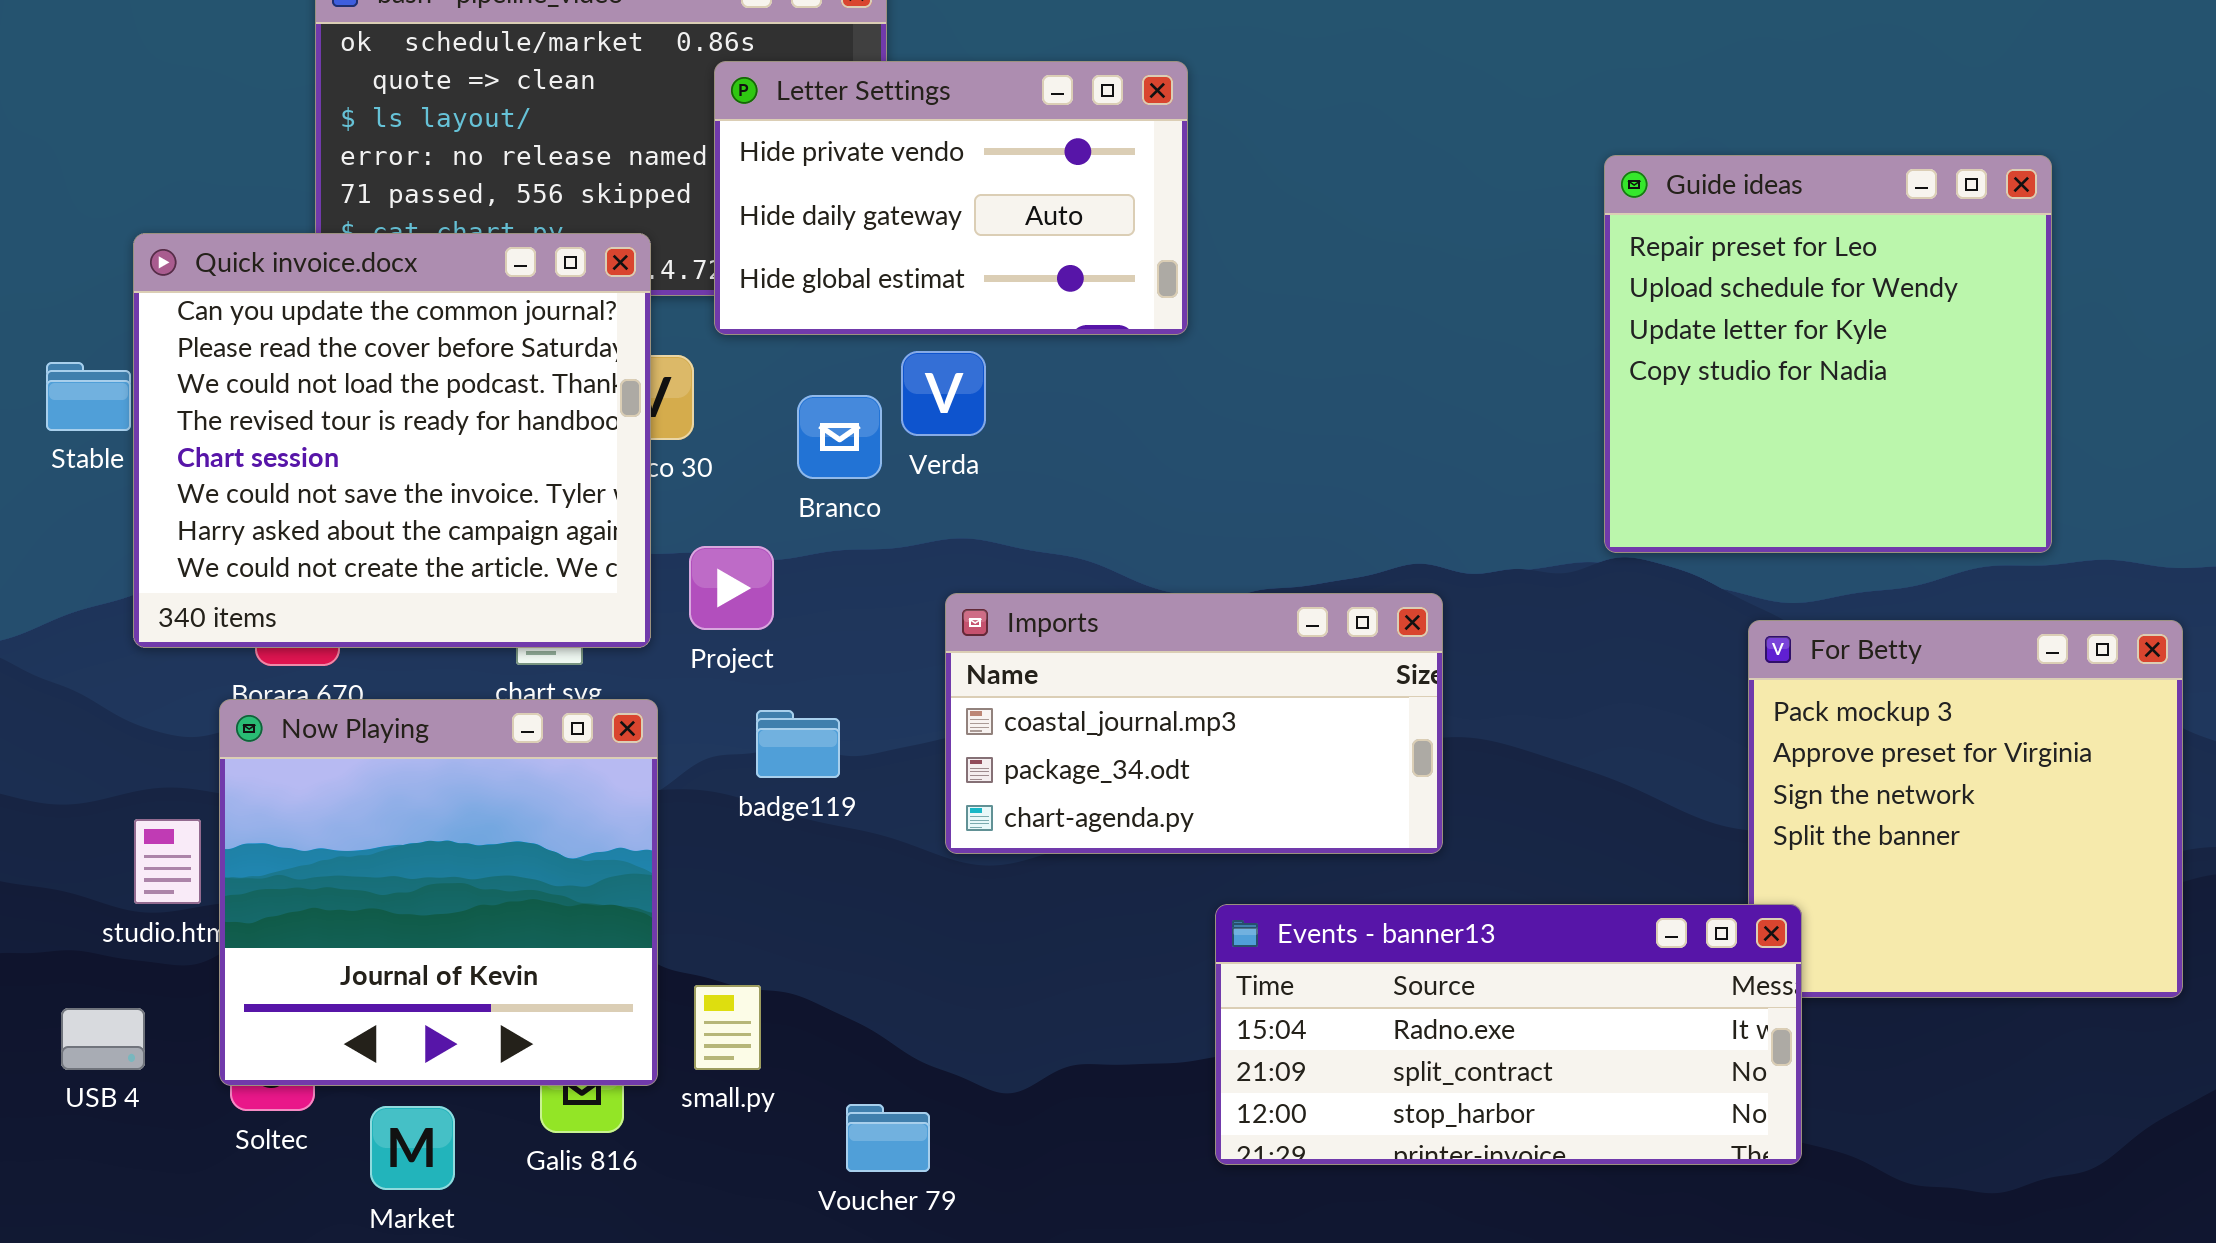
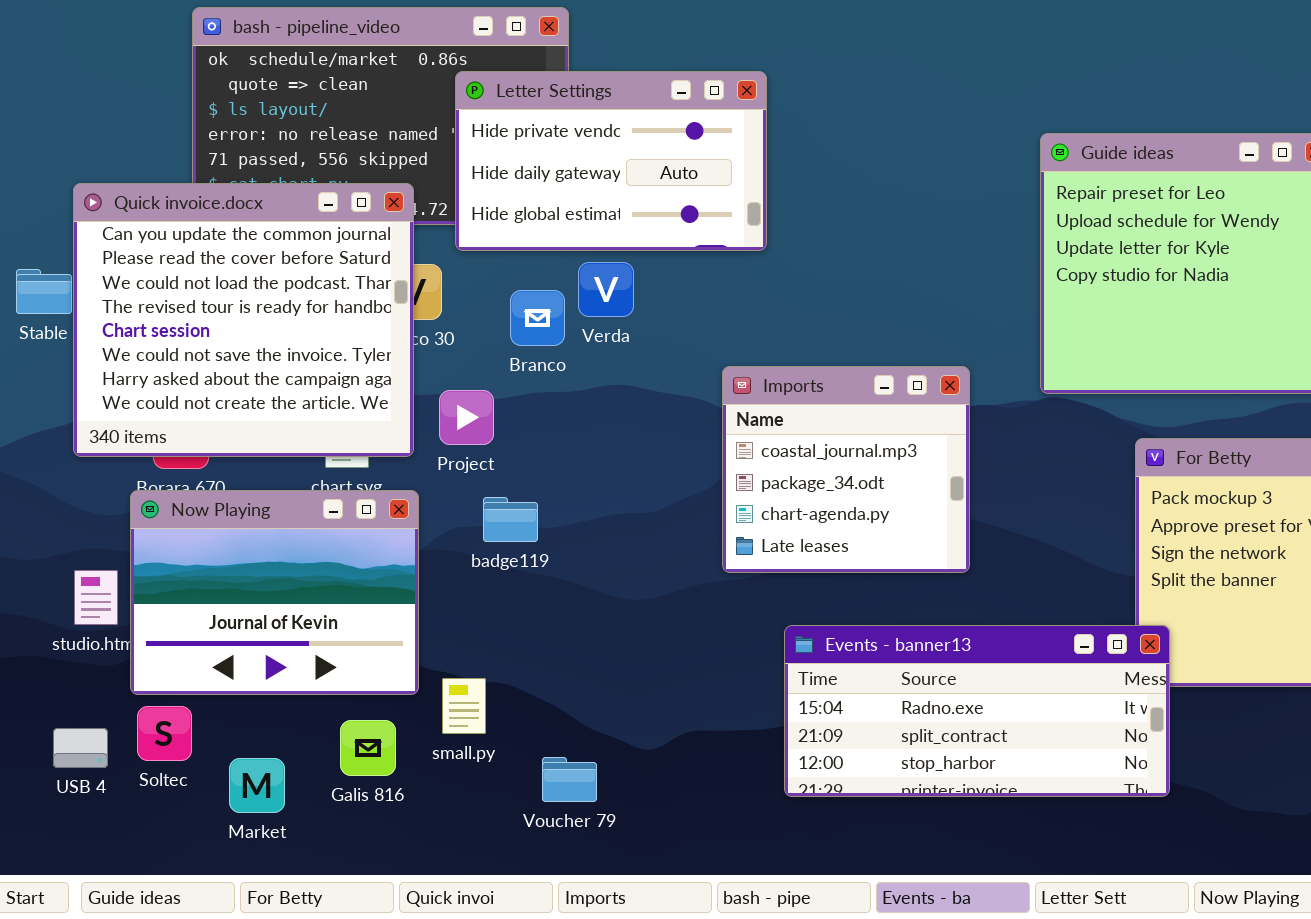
Imports: [945,593,1443,854] -> [722,366,970,573], moved, resized
Now Playing: [219,699,658,1086] -> [130,490,419,695], resized
USB 4: [61,1008,145,1070] -> [53,728,108,768], moved

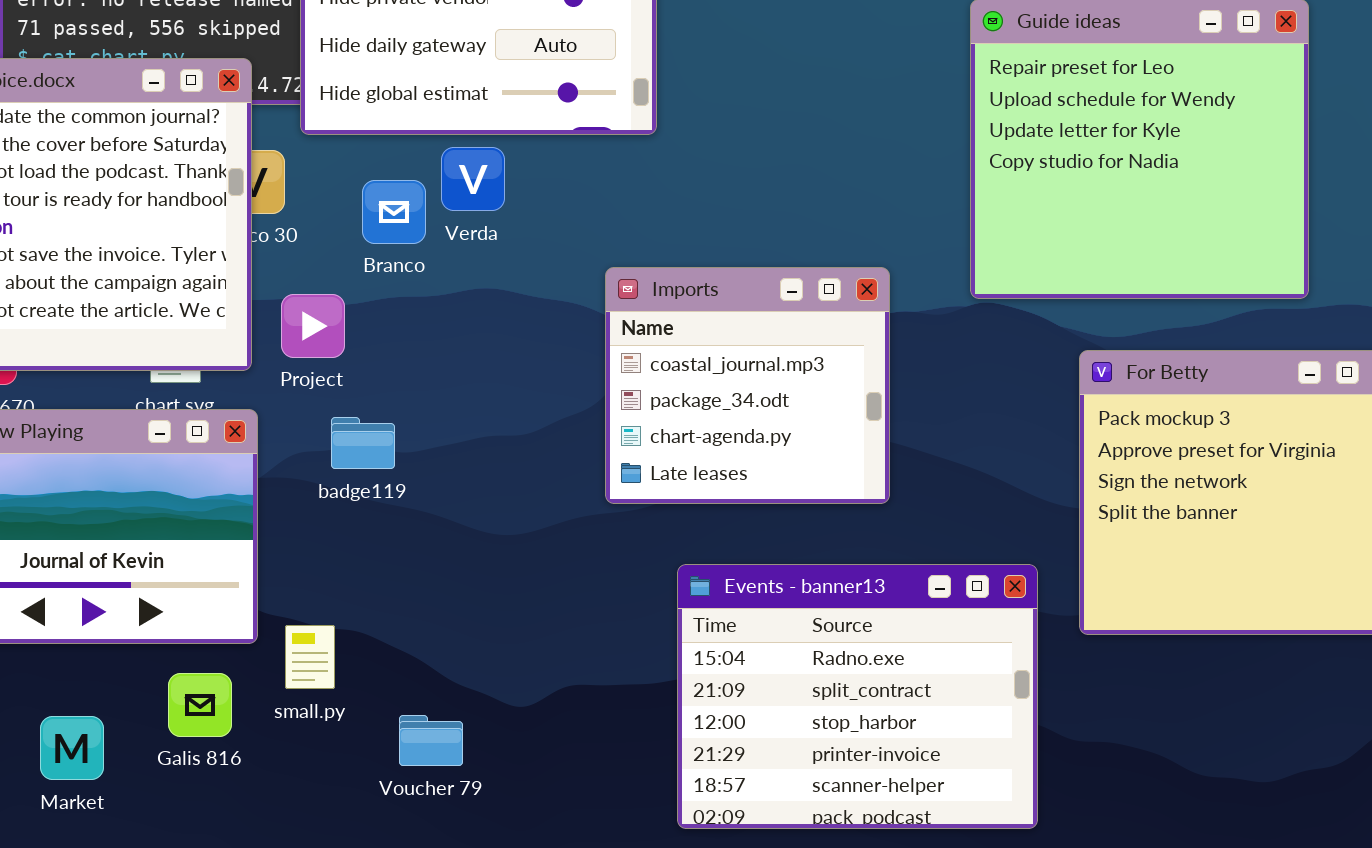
Events - banner13: [784,625,1170,797] -> [677,564,1038,829], resized

